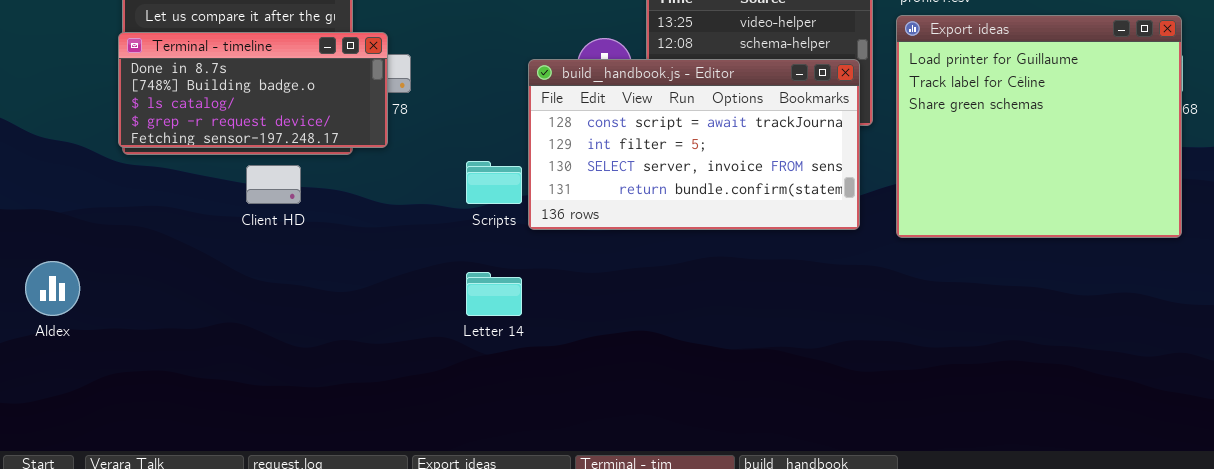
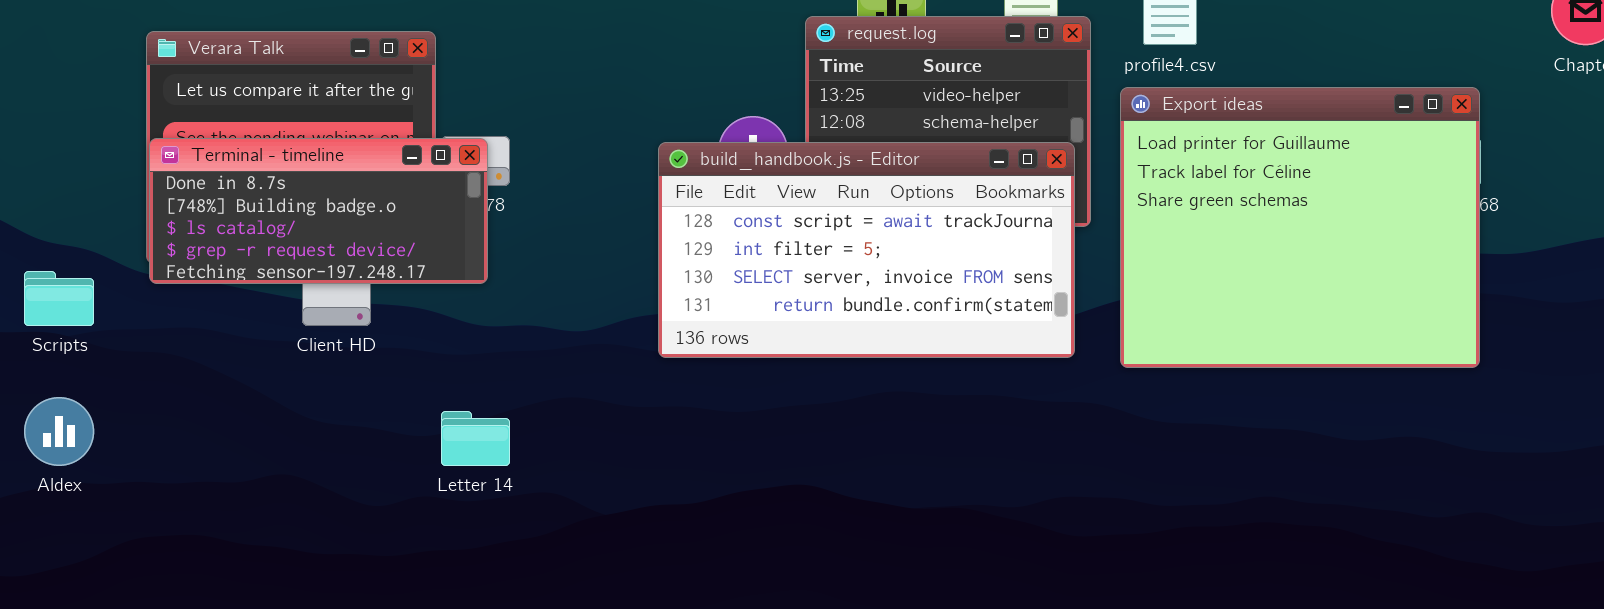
Terminal - timeline: [118,32,388,148] -> [149,138,488,284], moved
Scripts: [466,161,522,204] -> [24,271,94,326], moved
Letter 14: [466,272,522,316] -> [441,411,510,466], moved

